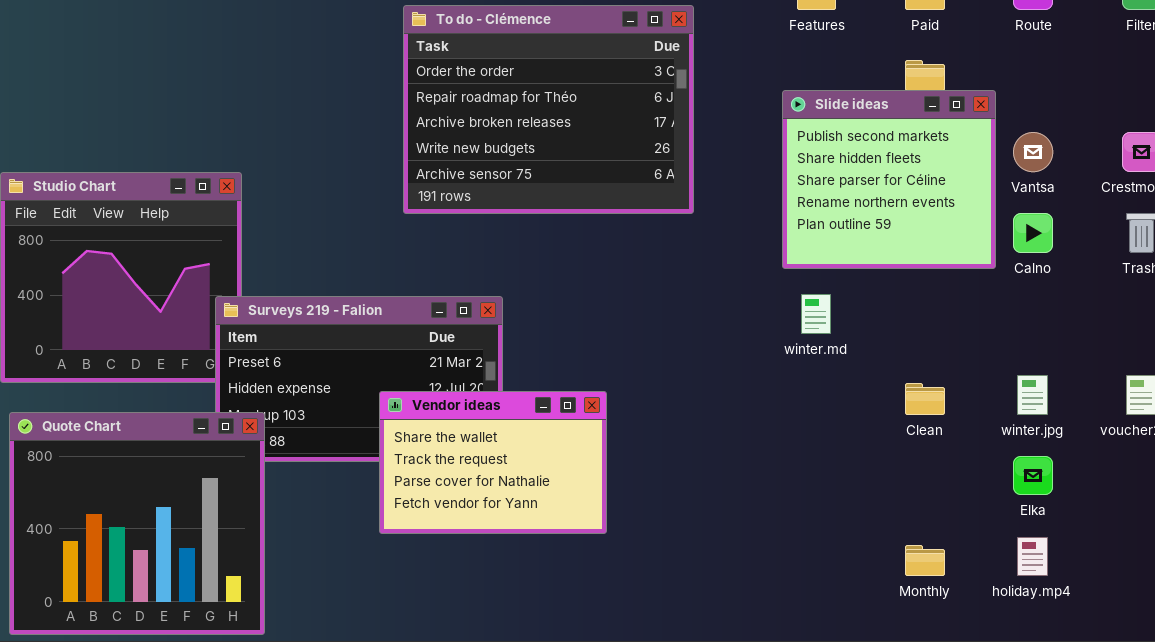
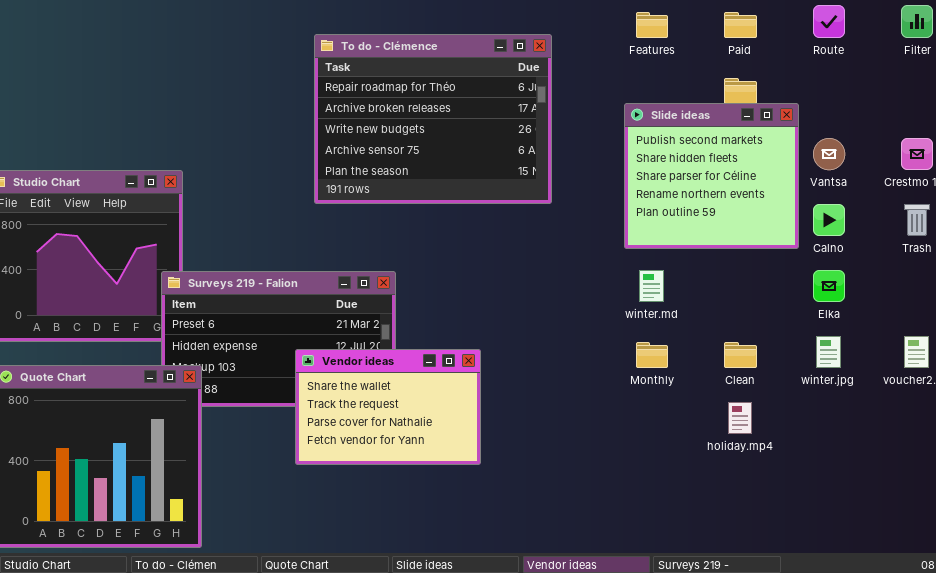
To do - Clémence: [403,5,694,214] -> [314,34,552,204], scrolled down 1 row
Elka: [1013,456,1053,495] -> [813,270,845,302], moved
holiday.mp4: [1017,537,1048,576] -> [728,402,752,434], moved
Monthly: [905,545,945,576] -> [636,342,668,368], moved

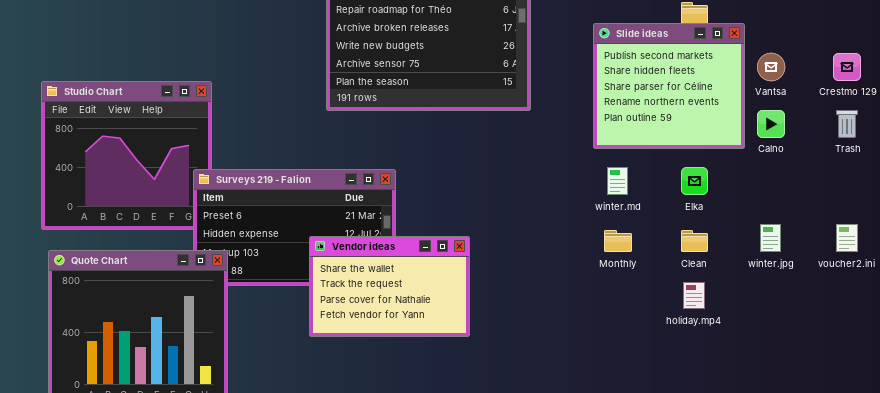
Elka: [813,270,845,302] -> [681,167,708,195], moved

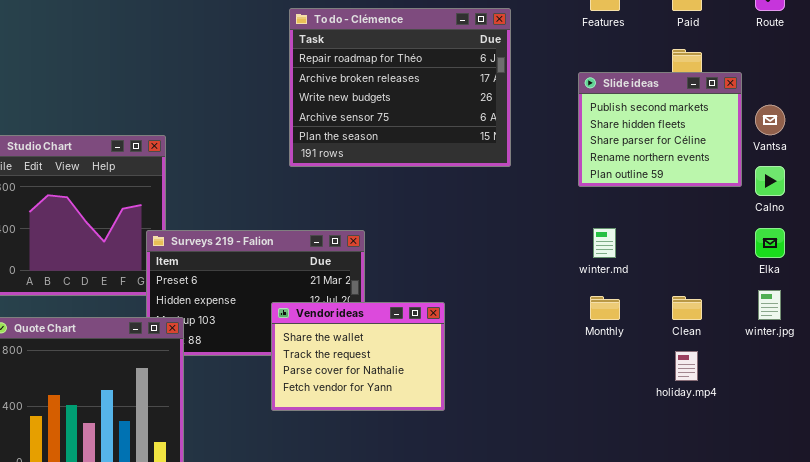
Slide ideas: [593,23,745,149] -> [578,72,742,187], resized
Elka: [681,167,708,195] -> [755,228,785,258], moved

